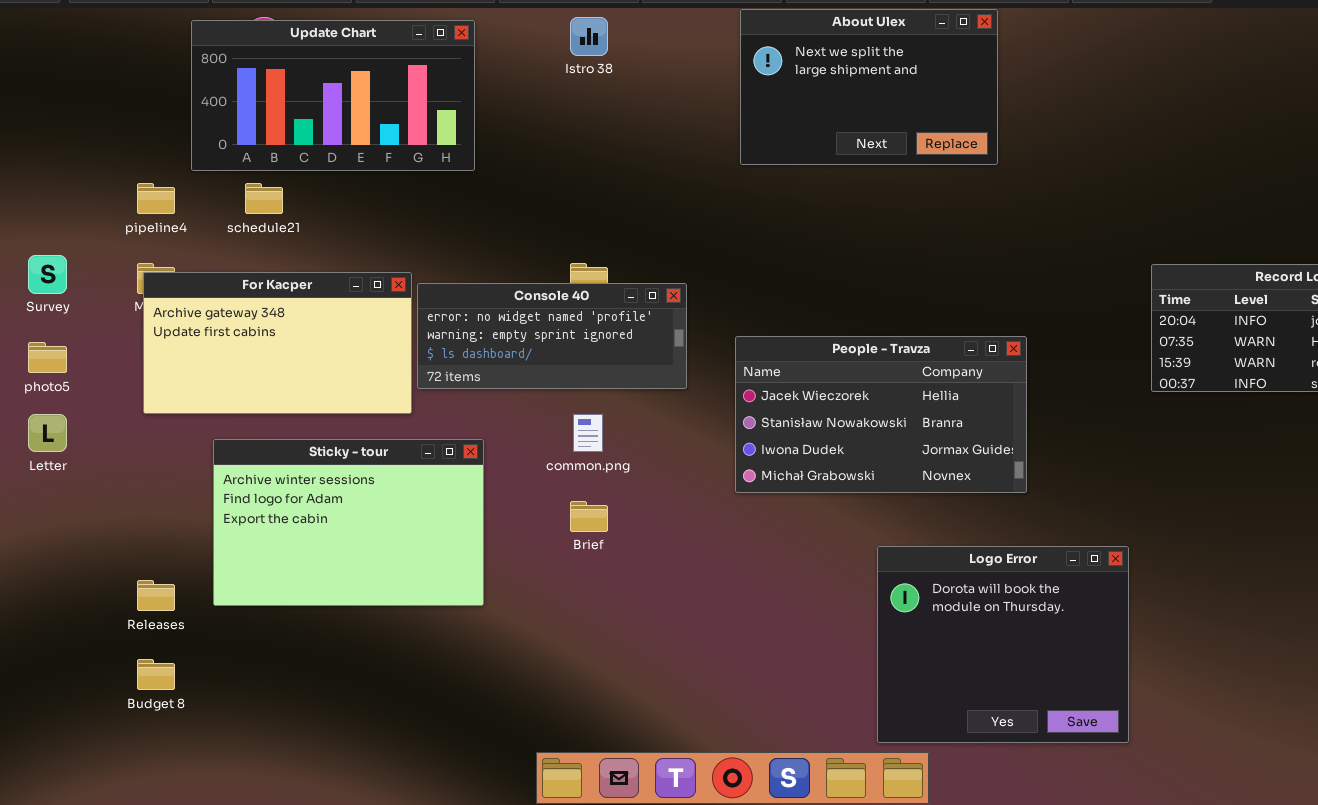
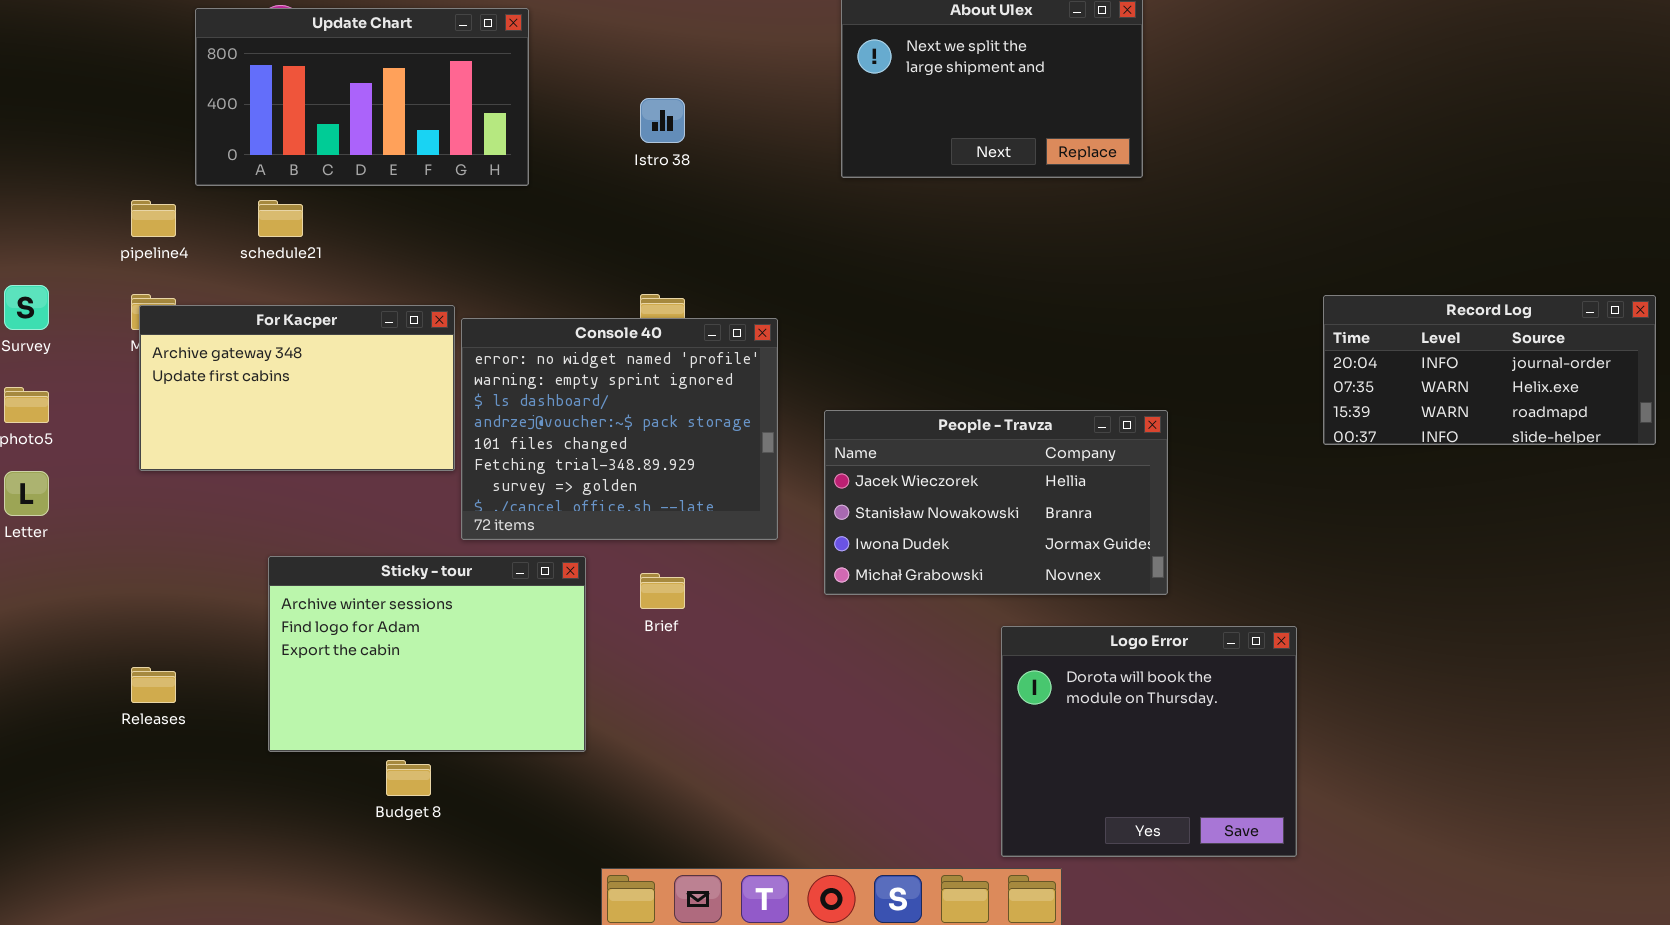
Istro 38: [570,17,608,56] -> [640,98,685,143], moved
Console 40: [417,283,687,389] -> [461,318,778,540], resized
People - Travza: [735,336,1027,493] -> [824,410,1168,595], moved
Sticky - tour: [213,439,484,606] -> [268,556,586,752], moved
Budget 8: [137,659,175,690] -> [386,760,431,796], moved

